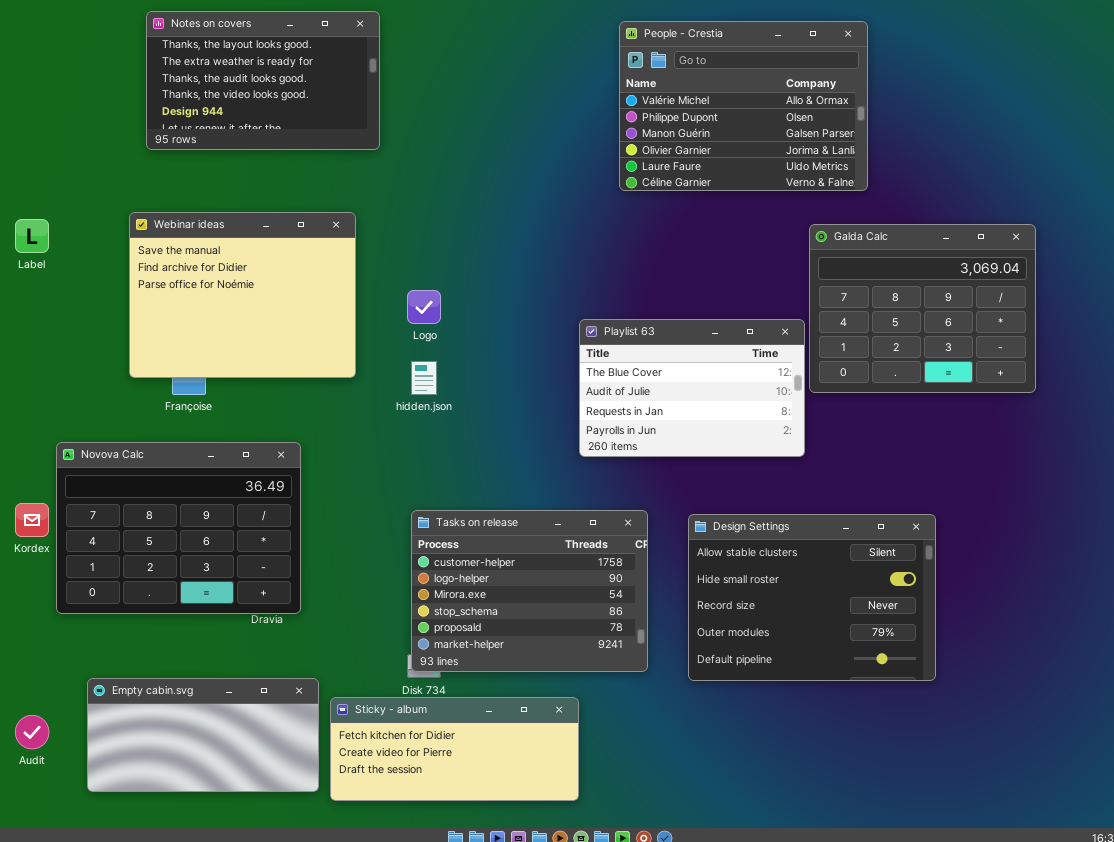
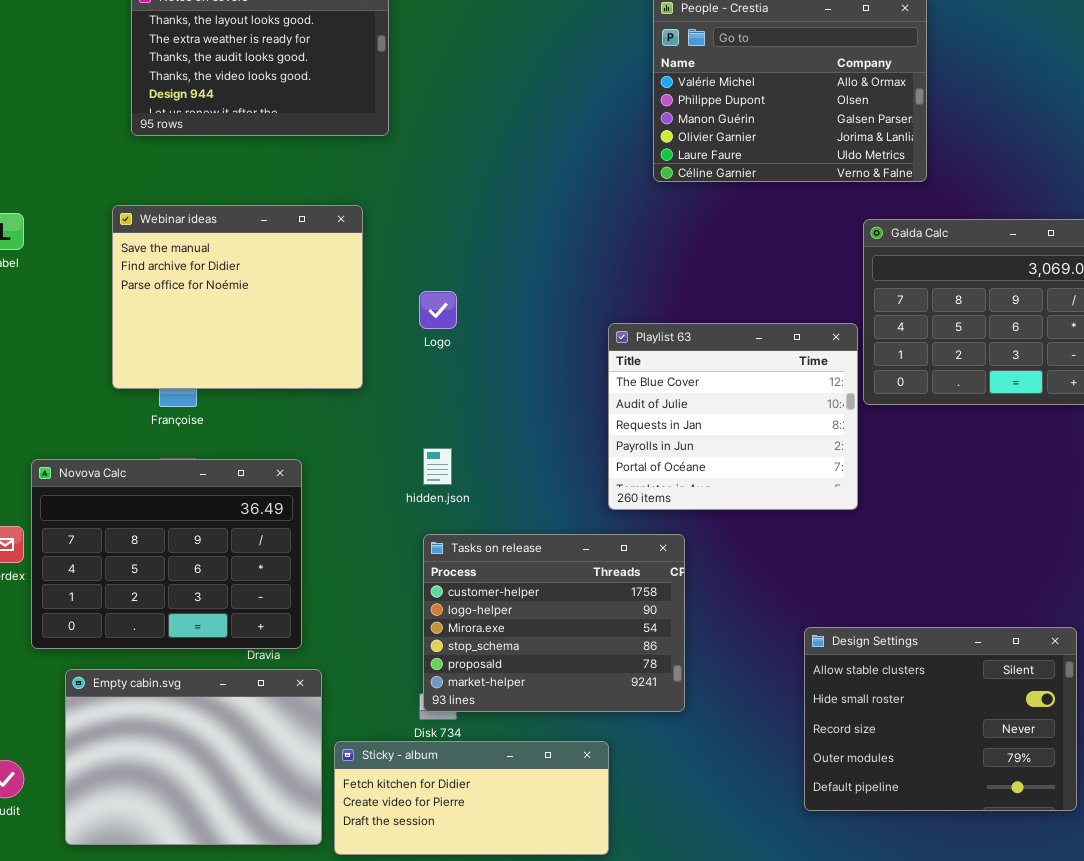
Playlist 63: [579,319,805,457] -> [608,323,858,510], resized
hidden.json: [411,361,437,395] -> [423,448,452,485], moved
Design Settings: [688,514,936,681] -> [804,627,1077,811], moved
Empty cabin.svg: [87,678,319,792] -> [65,669,322,845], resized

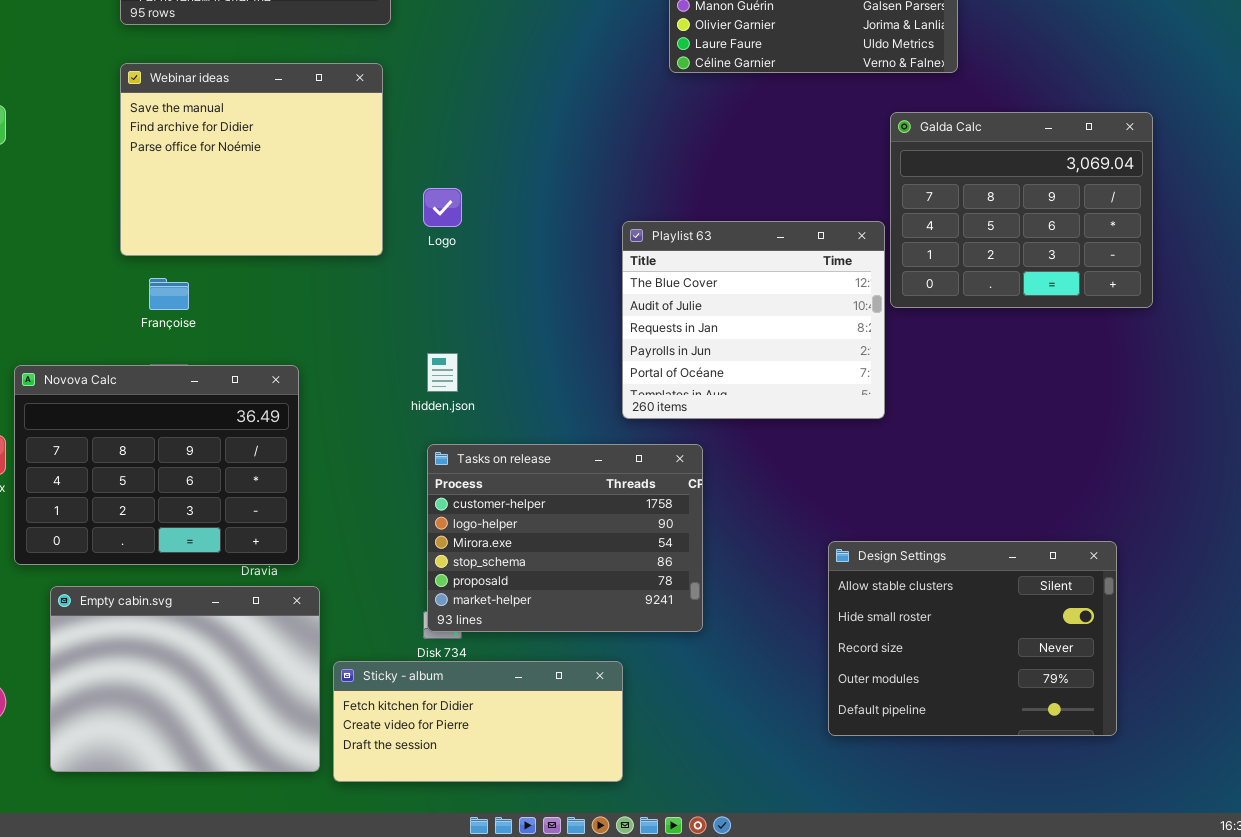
Webinar ideas: [112,205,363,389] -> [120,63,383,256], moved

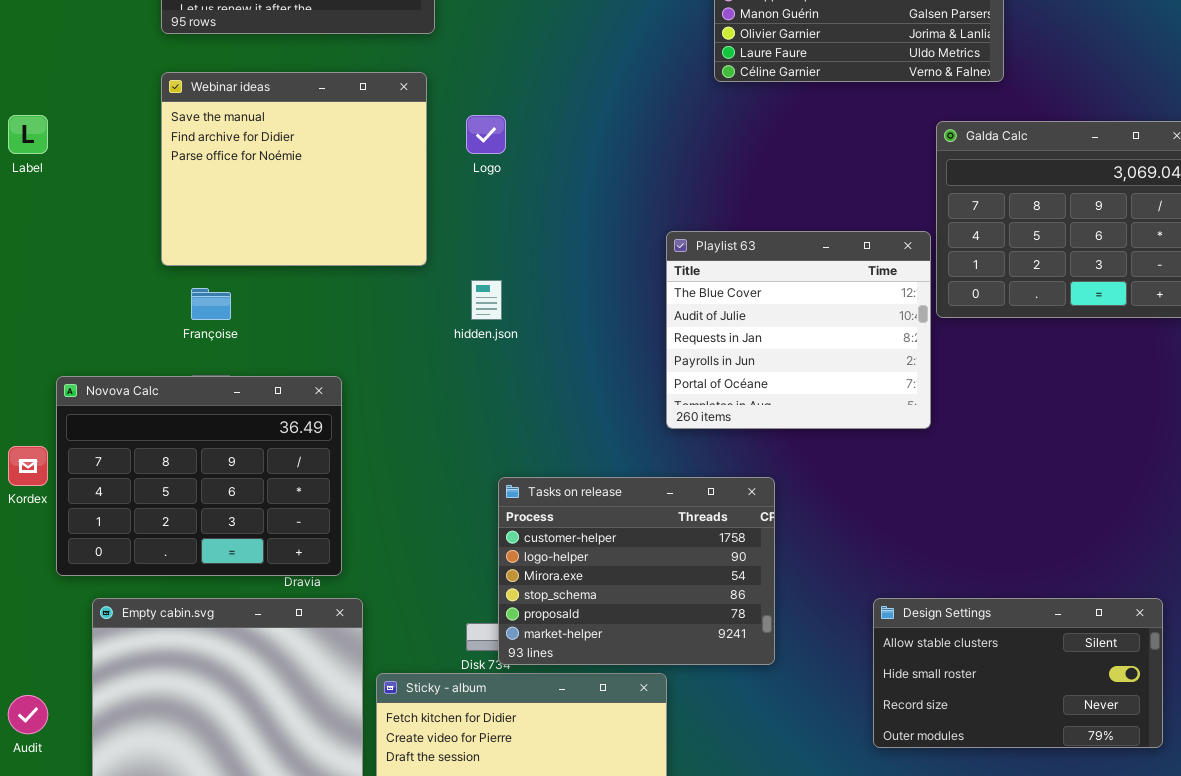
Logo: [423,188,462,227] -> [466,115,506,154], moved
hidden.json: [427,353,458,392] -> [471,280,502,320], moved
Tasks on release: [427,444,703,632] -> [498,477,775,665], moved
Design Settings: [828,541,1117,736] -> [873,598,1163,748], resized

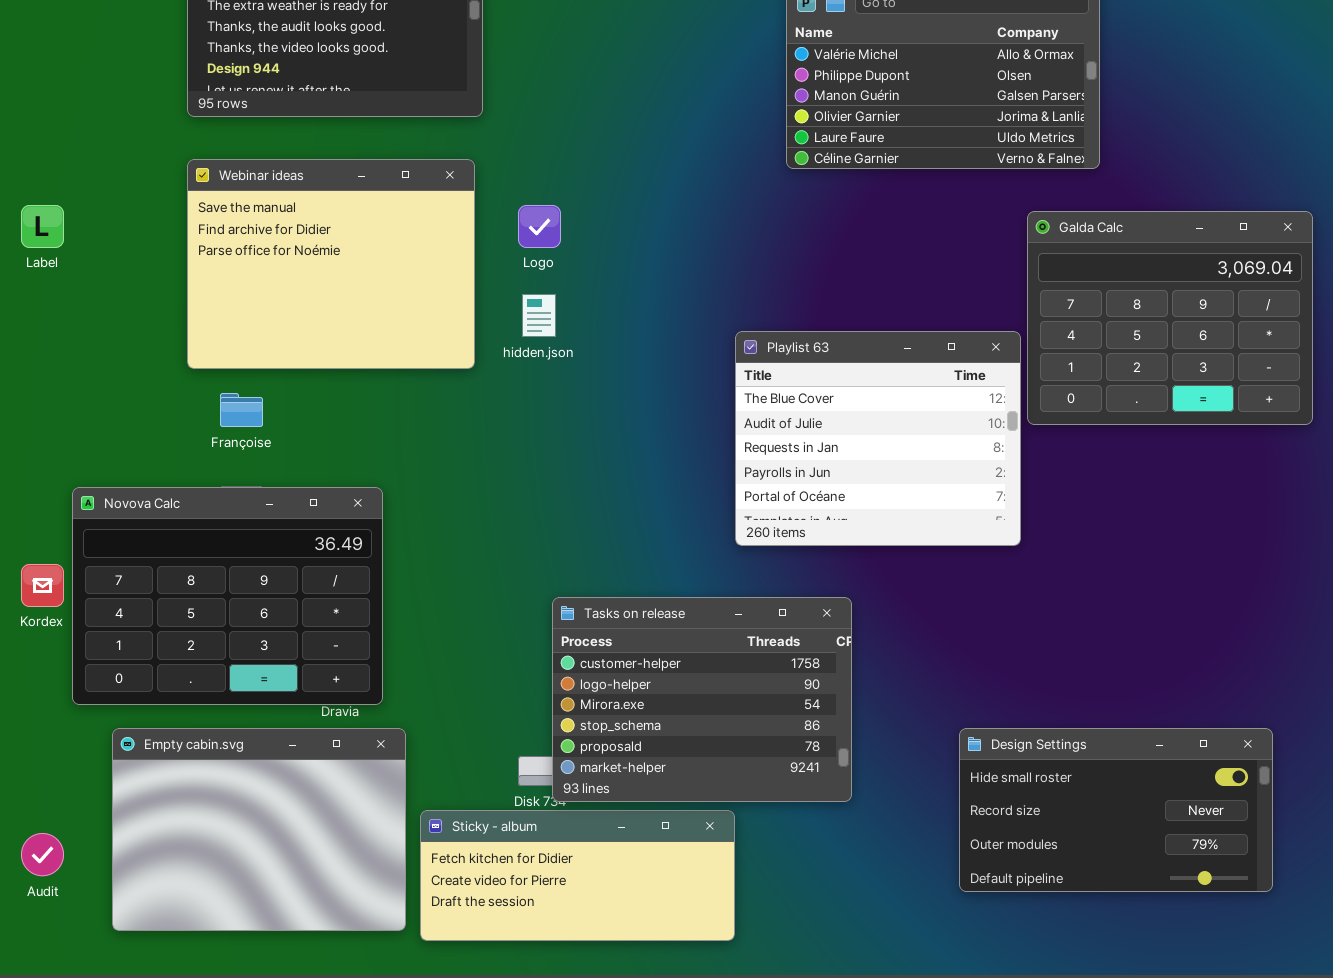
hidden.json: [471,280,502,320] -> [522,294,556,337], moved
Design Settings: [873,598,1163,748] -> [959,728,1273,892], scrolled down 1 row

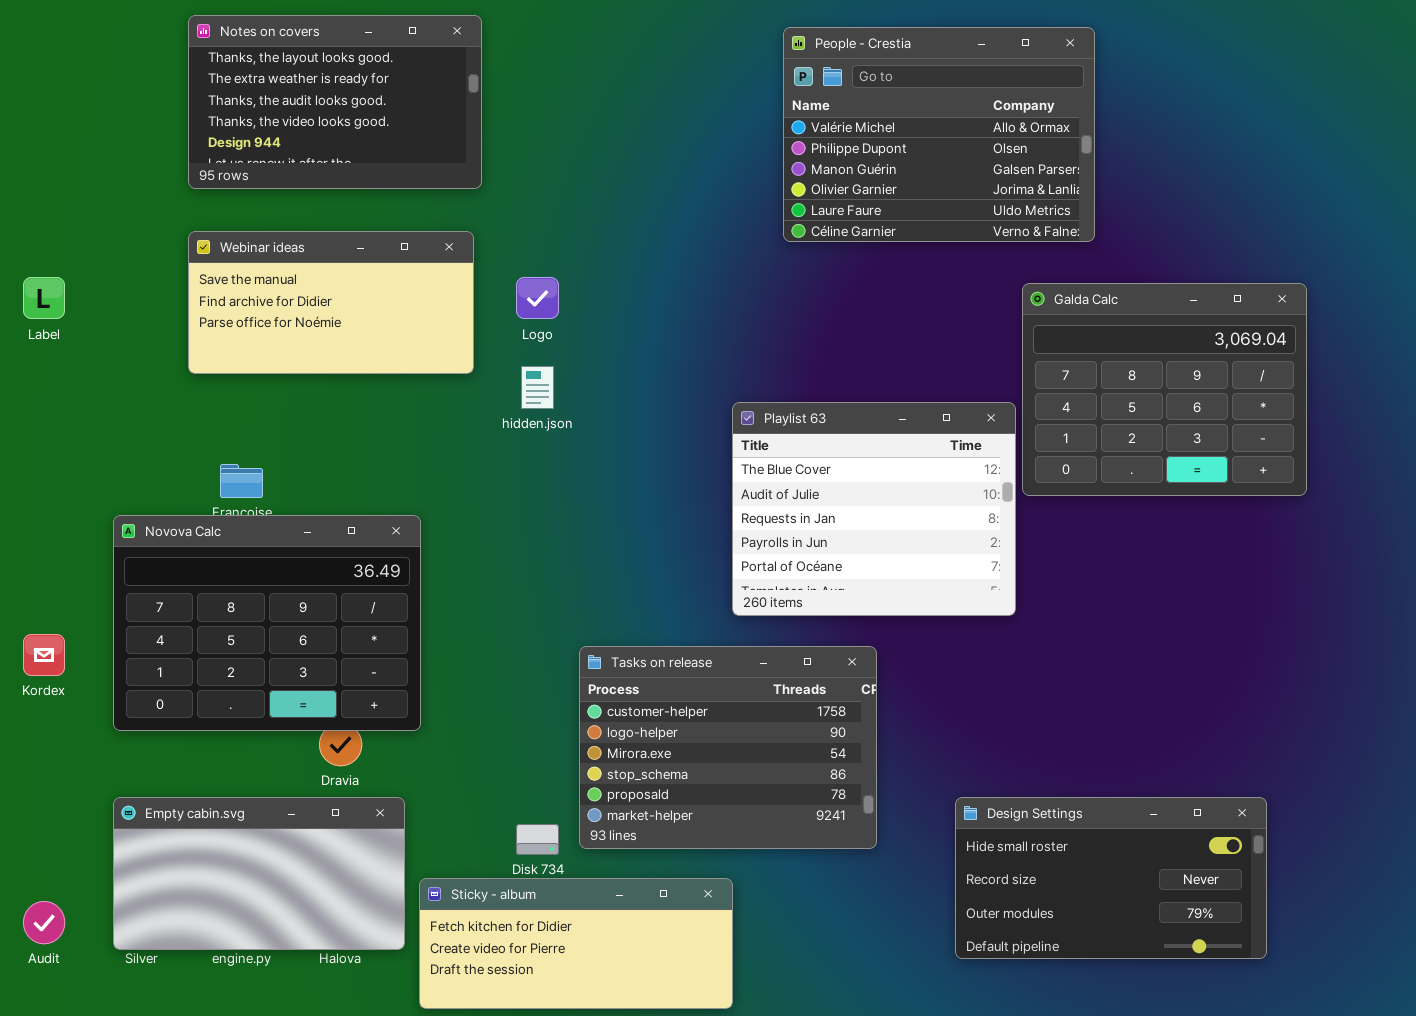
Webinar ideas: [187,159,475,369] -> [188,231,474,374], resized
Novova Calc: [72,487,383,705] -> [113,515,421,731], moved
Tasks on release: [552,597,852,802] -> [579,646,877,849], moved
Empty cabin.svg: [112,728,406,931] -> [113,797,405,950], resized

